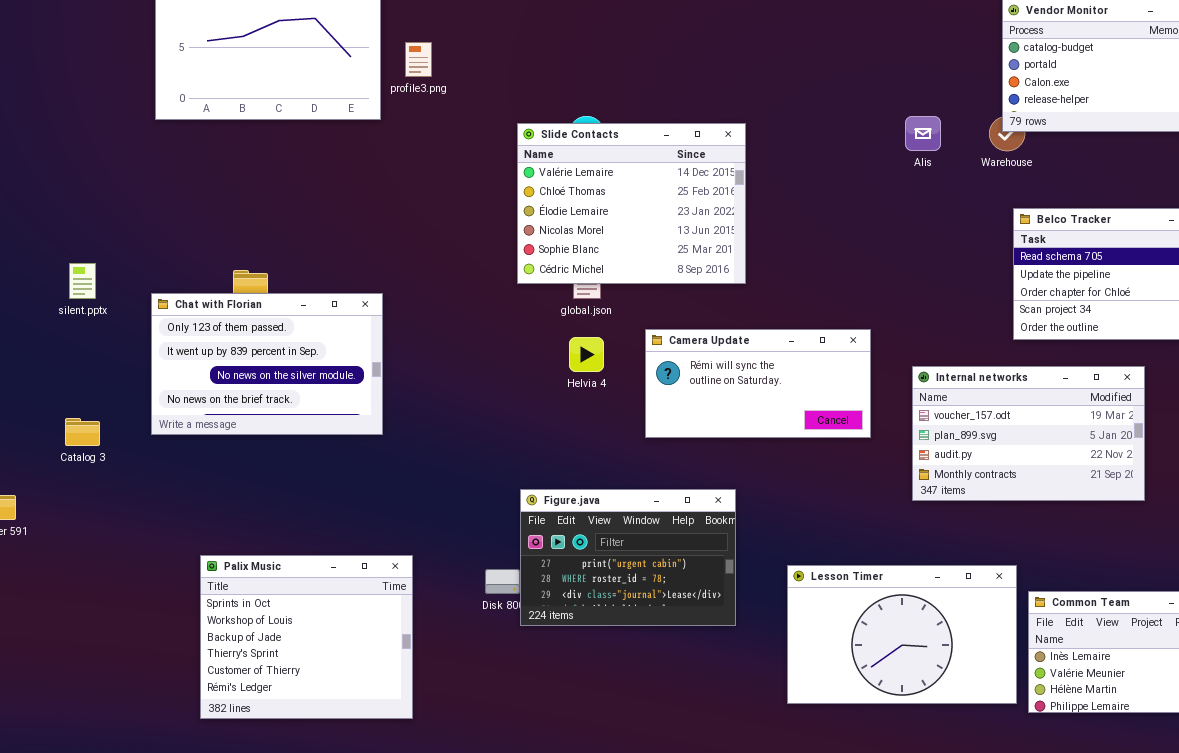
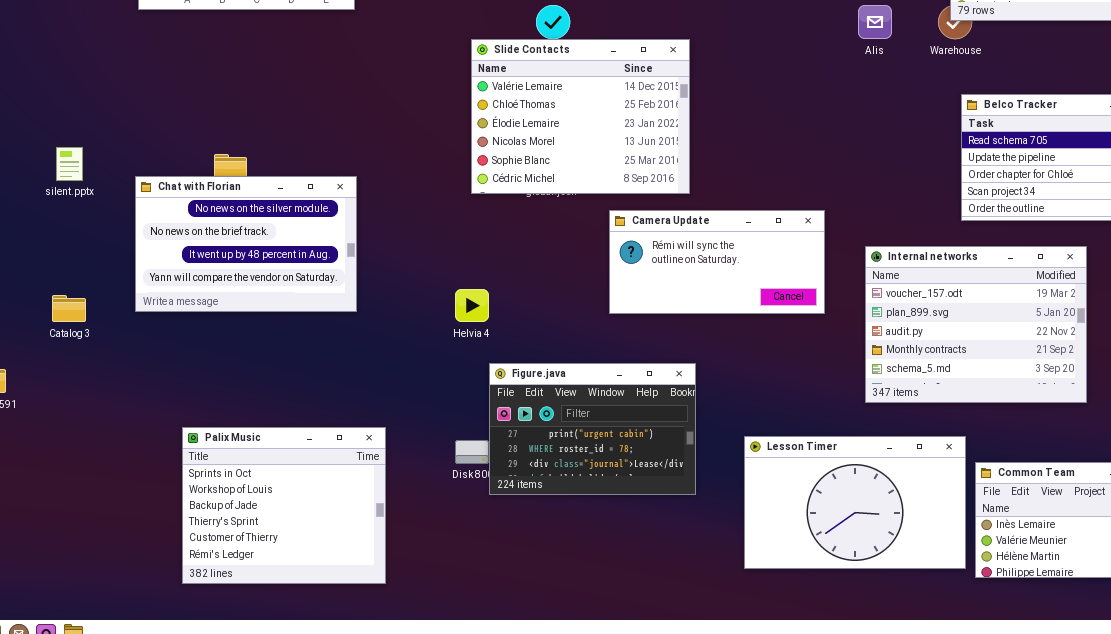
Slide Contacts: [517,123,746,284] -> [471,39,690,194], moved
Chat with Florian: [151,293,383,435] -> [135,176,357,312], scrolled down 2 rows
Helvia 4: [569,337,604,372] -> [455,289,489,322], moved
Internal networks: [912,366,1145,501] -> [865,246,1087,403], resized

